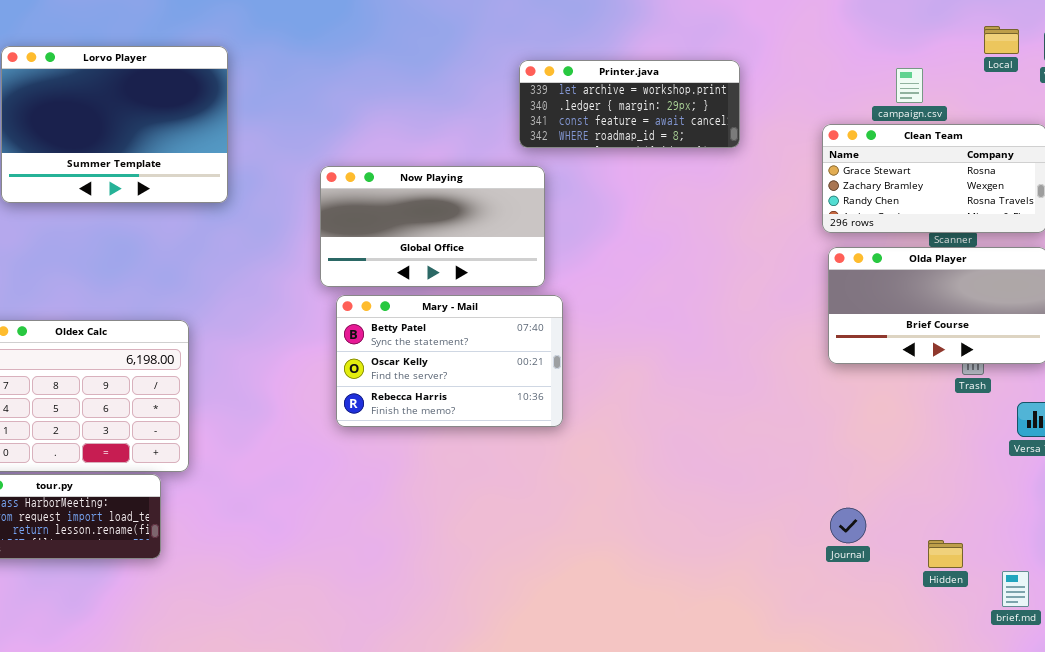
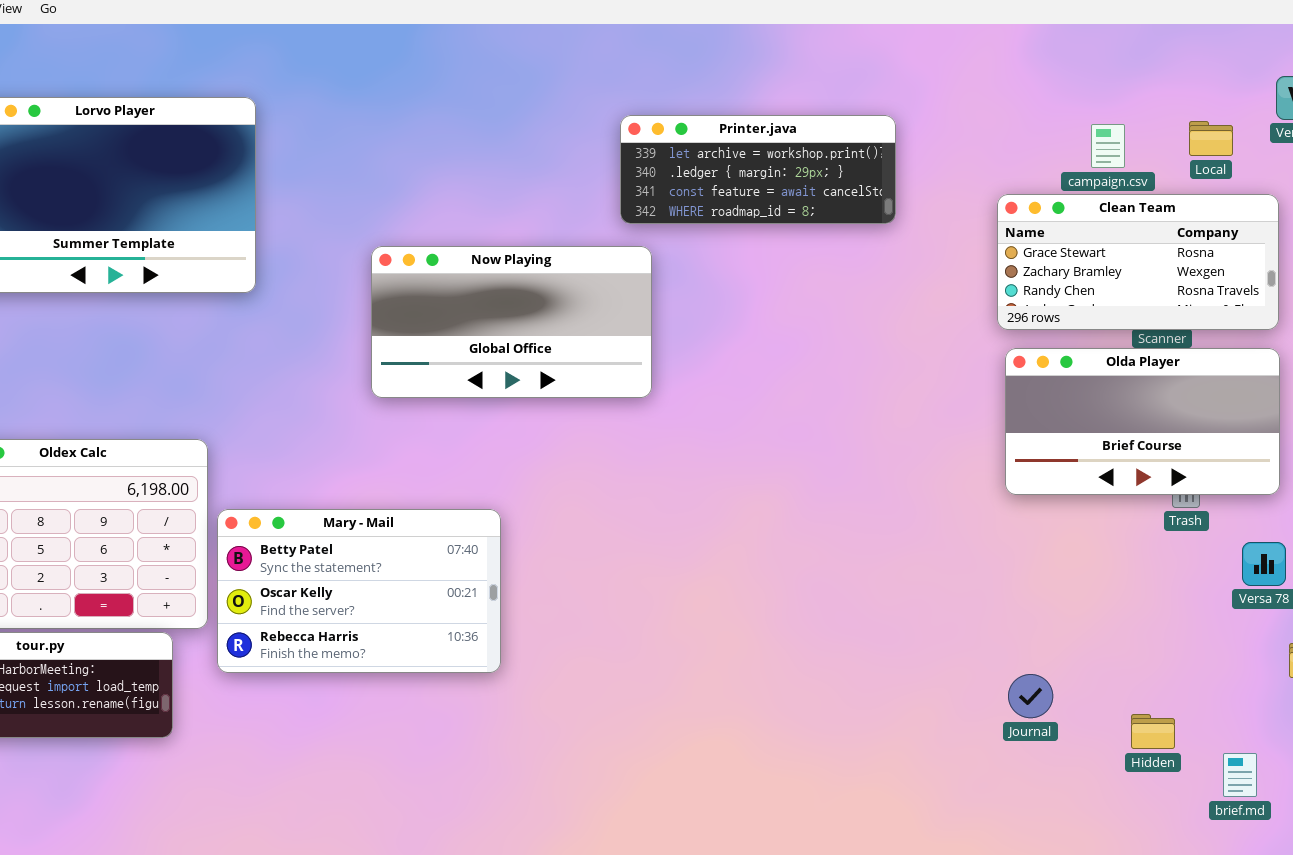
Local: [984,26,1019,54] -> [1189,121,1233,156], moved
Mary - Mail: [336,295,563,427] -> [217,509,501,673], moved

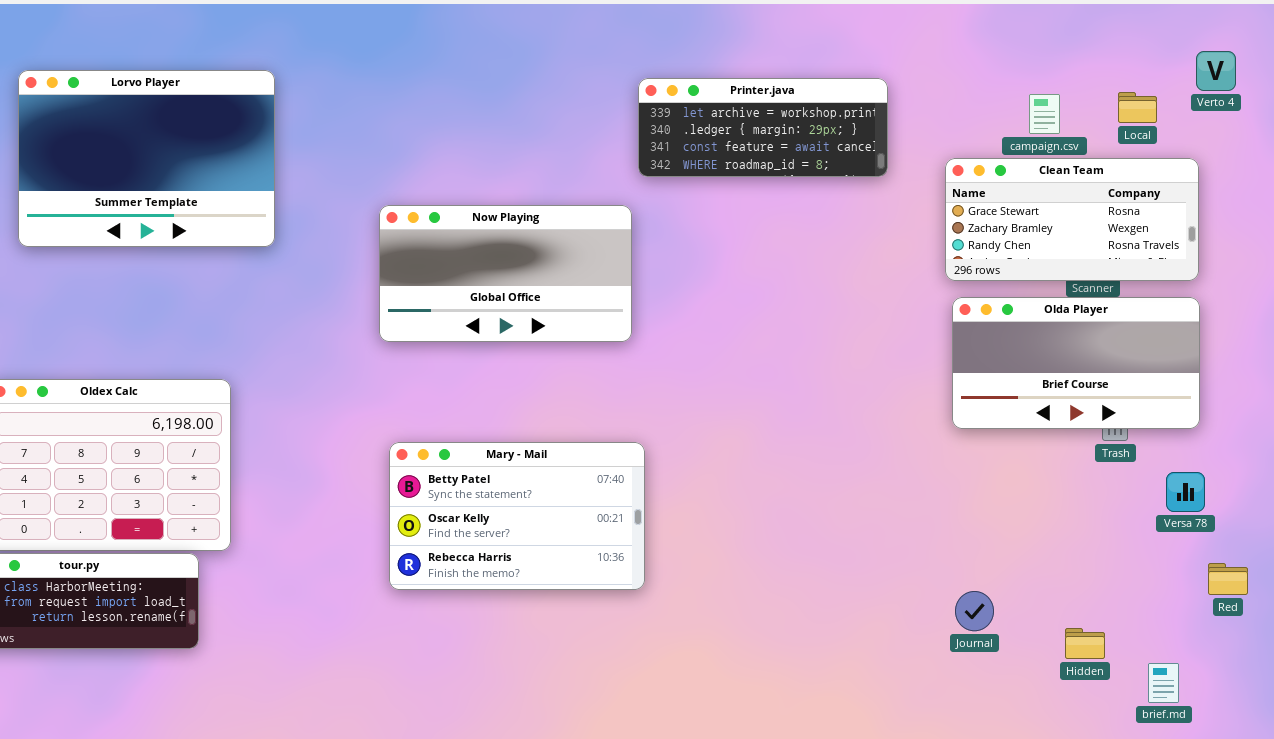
Printer.java: [620,115,896,224] -> [638,78,888,177], moved
Mary - Mail: [217,509,501,673] -> [389,442,645,590], moved

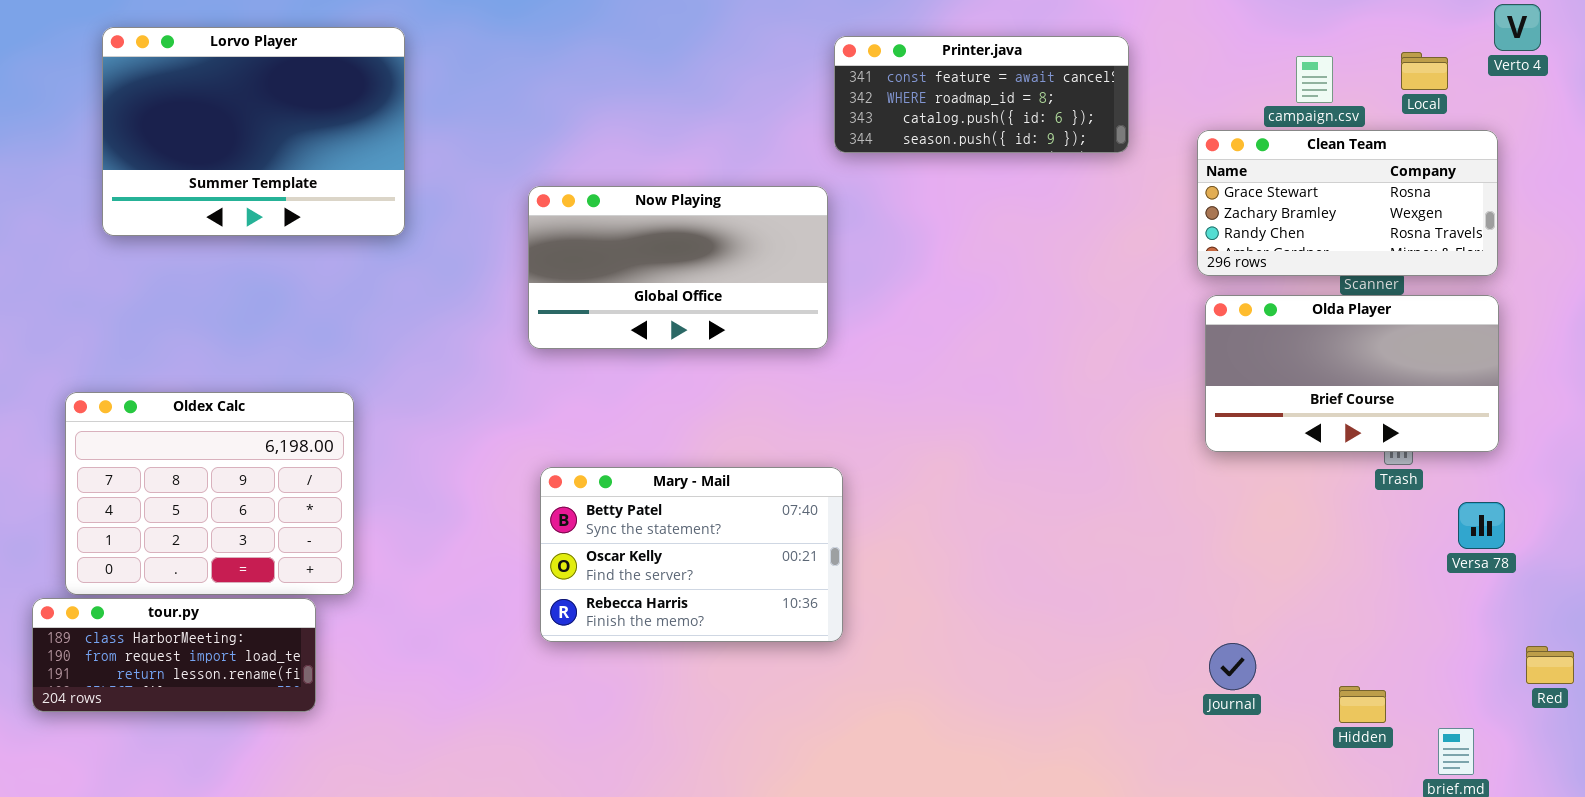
Printer.java: [638,78,888,177] -> [834,36,1129,153], scrolled down 2 rows
Red: [1208,563,1248,595] -> [1526,646,1574,684], moved

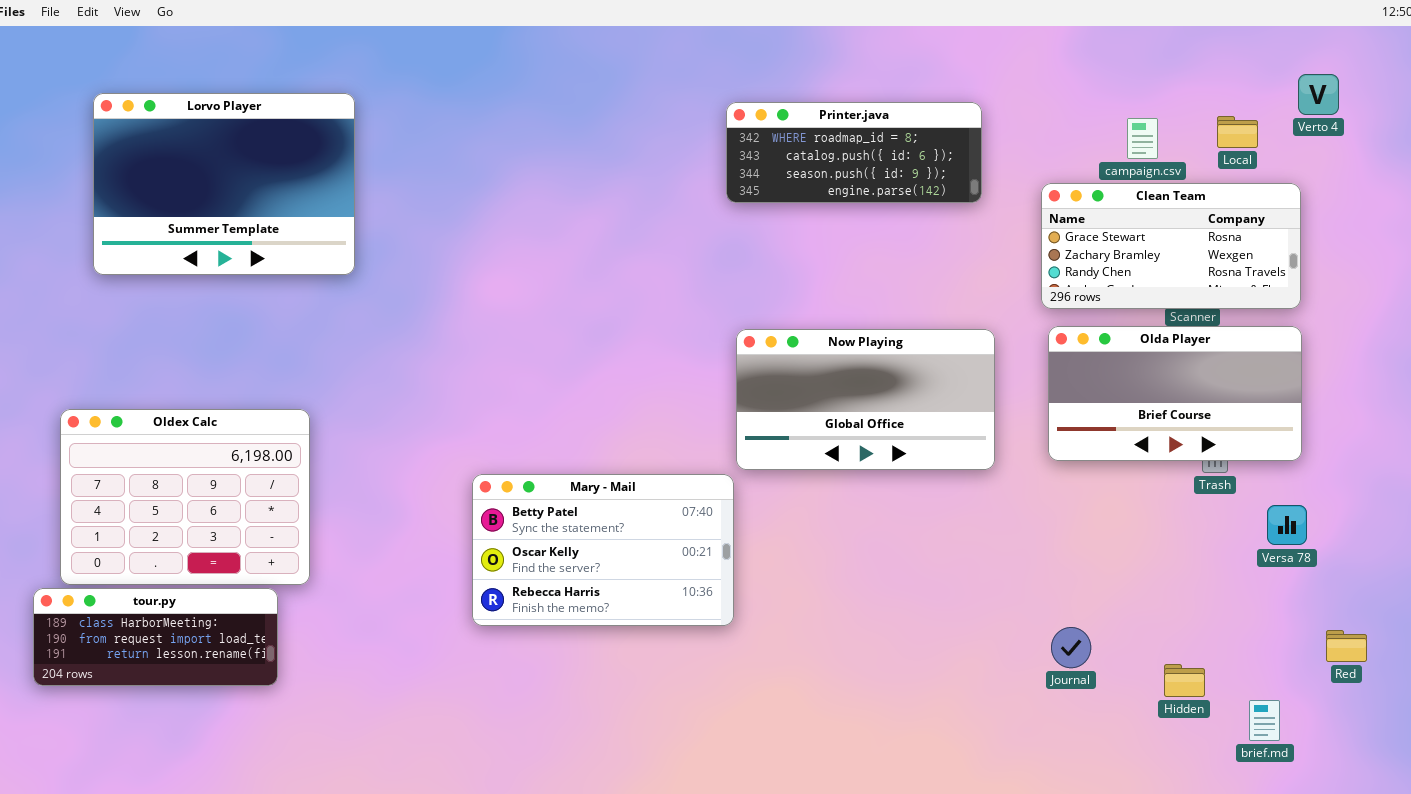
Printer.java: [834,36,1129,153] -> [726,102,982,203], scrolled down 1 row
Now Playing: [528,186,828,349] -> [736,329,995,470], moved

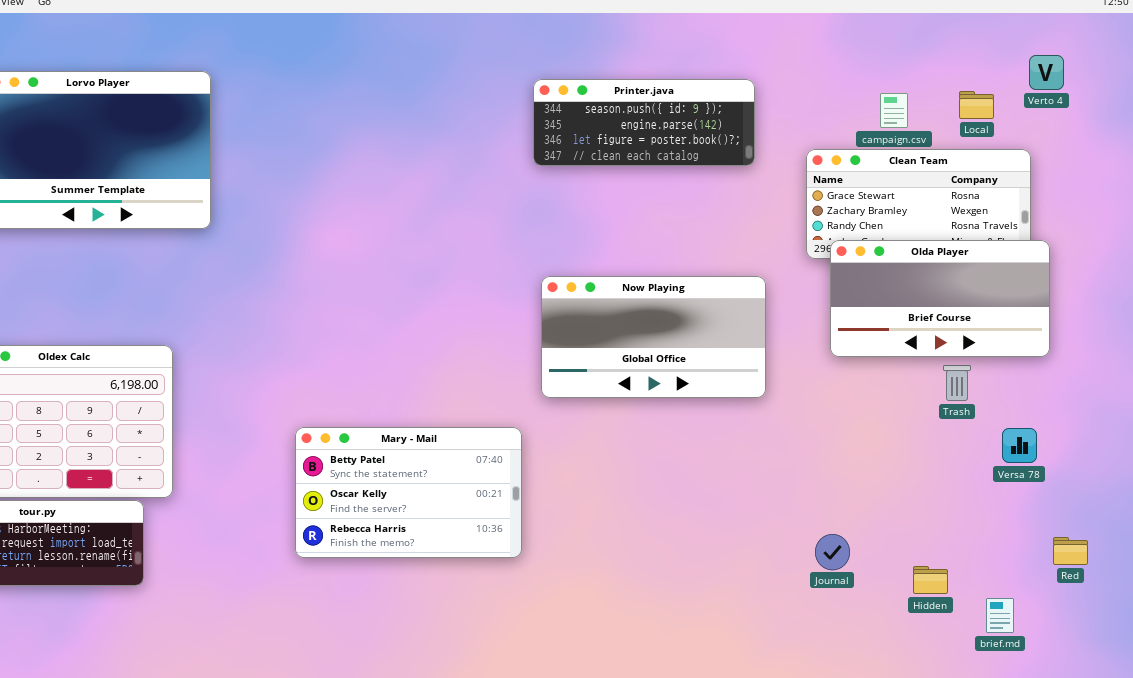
Printer.java: [726,102,982,203] -> [533,79,755,166], scrolled down 2 rows
Olda Player: [1048,326,1302,461] -> [830,240,1050,357], moved
Mary - Mail: [472,474,734,626] -> [295,427,522,558], moved

